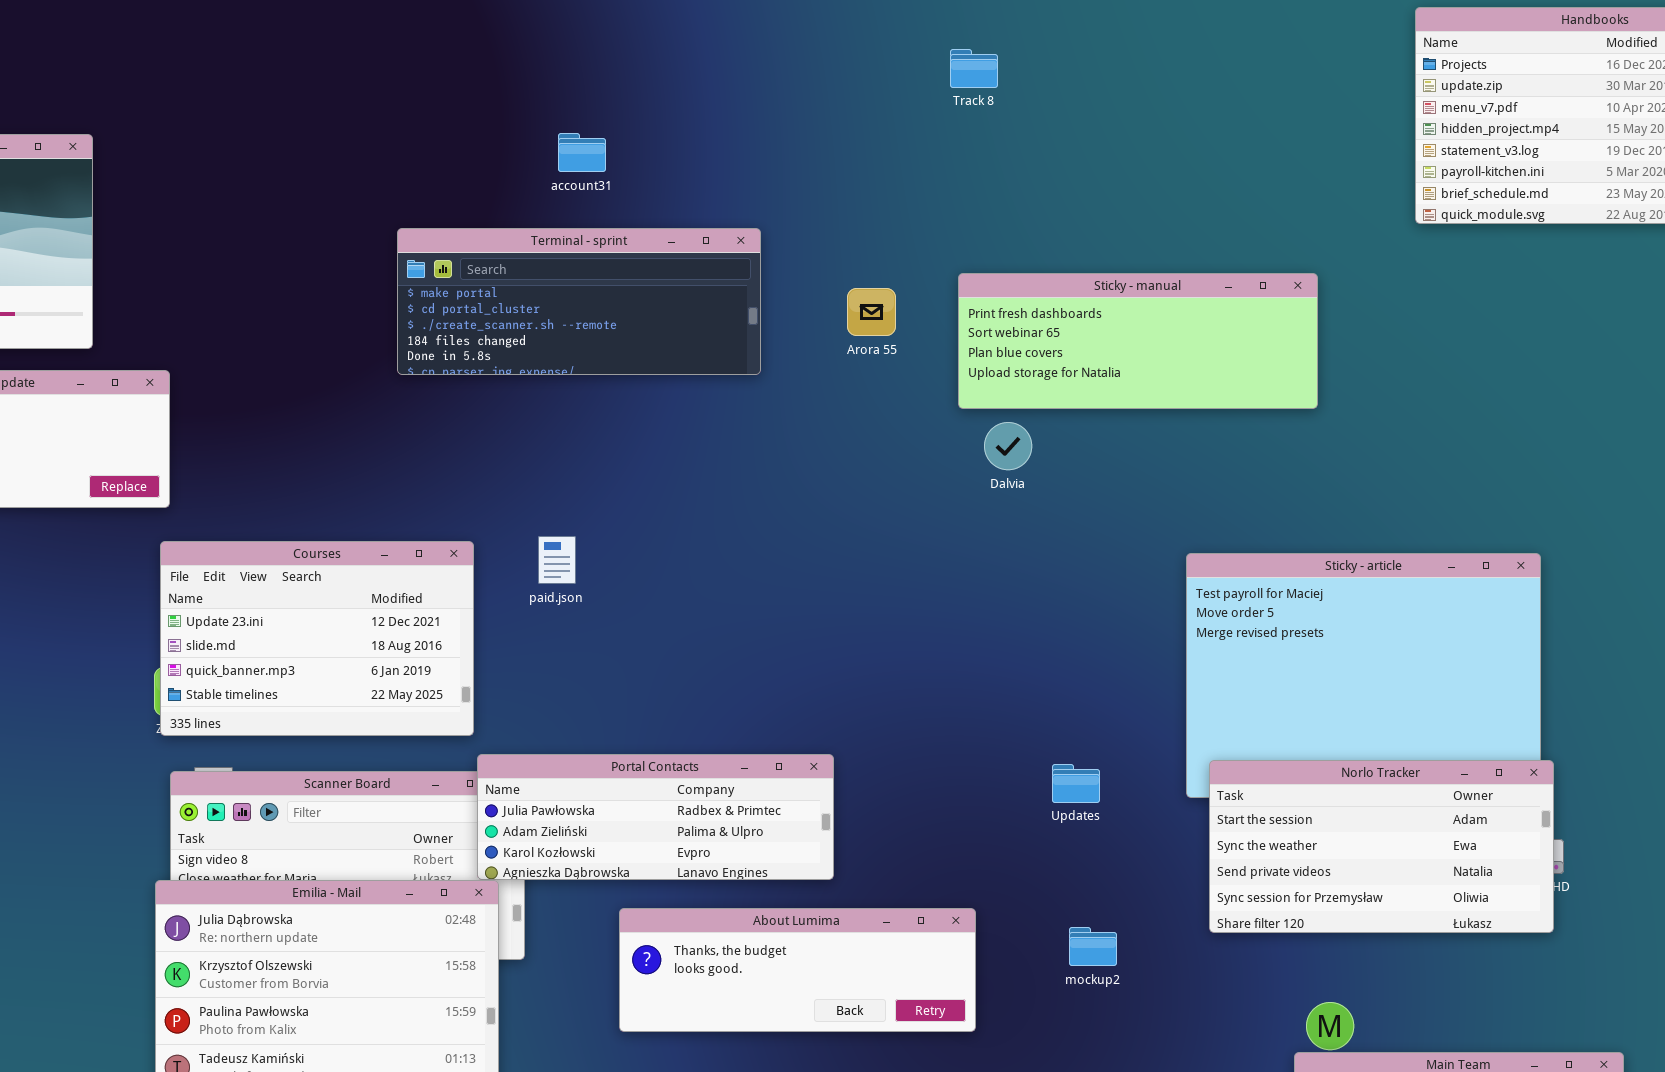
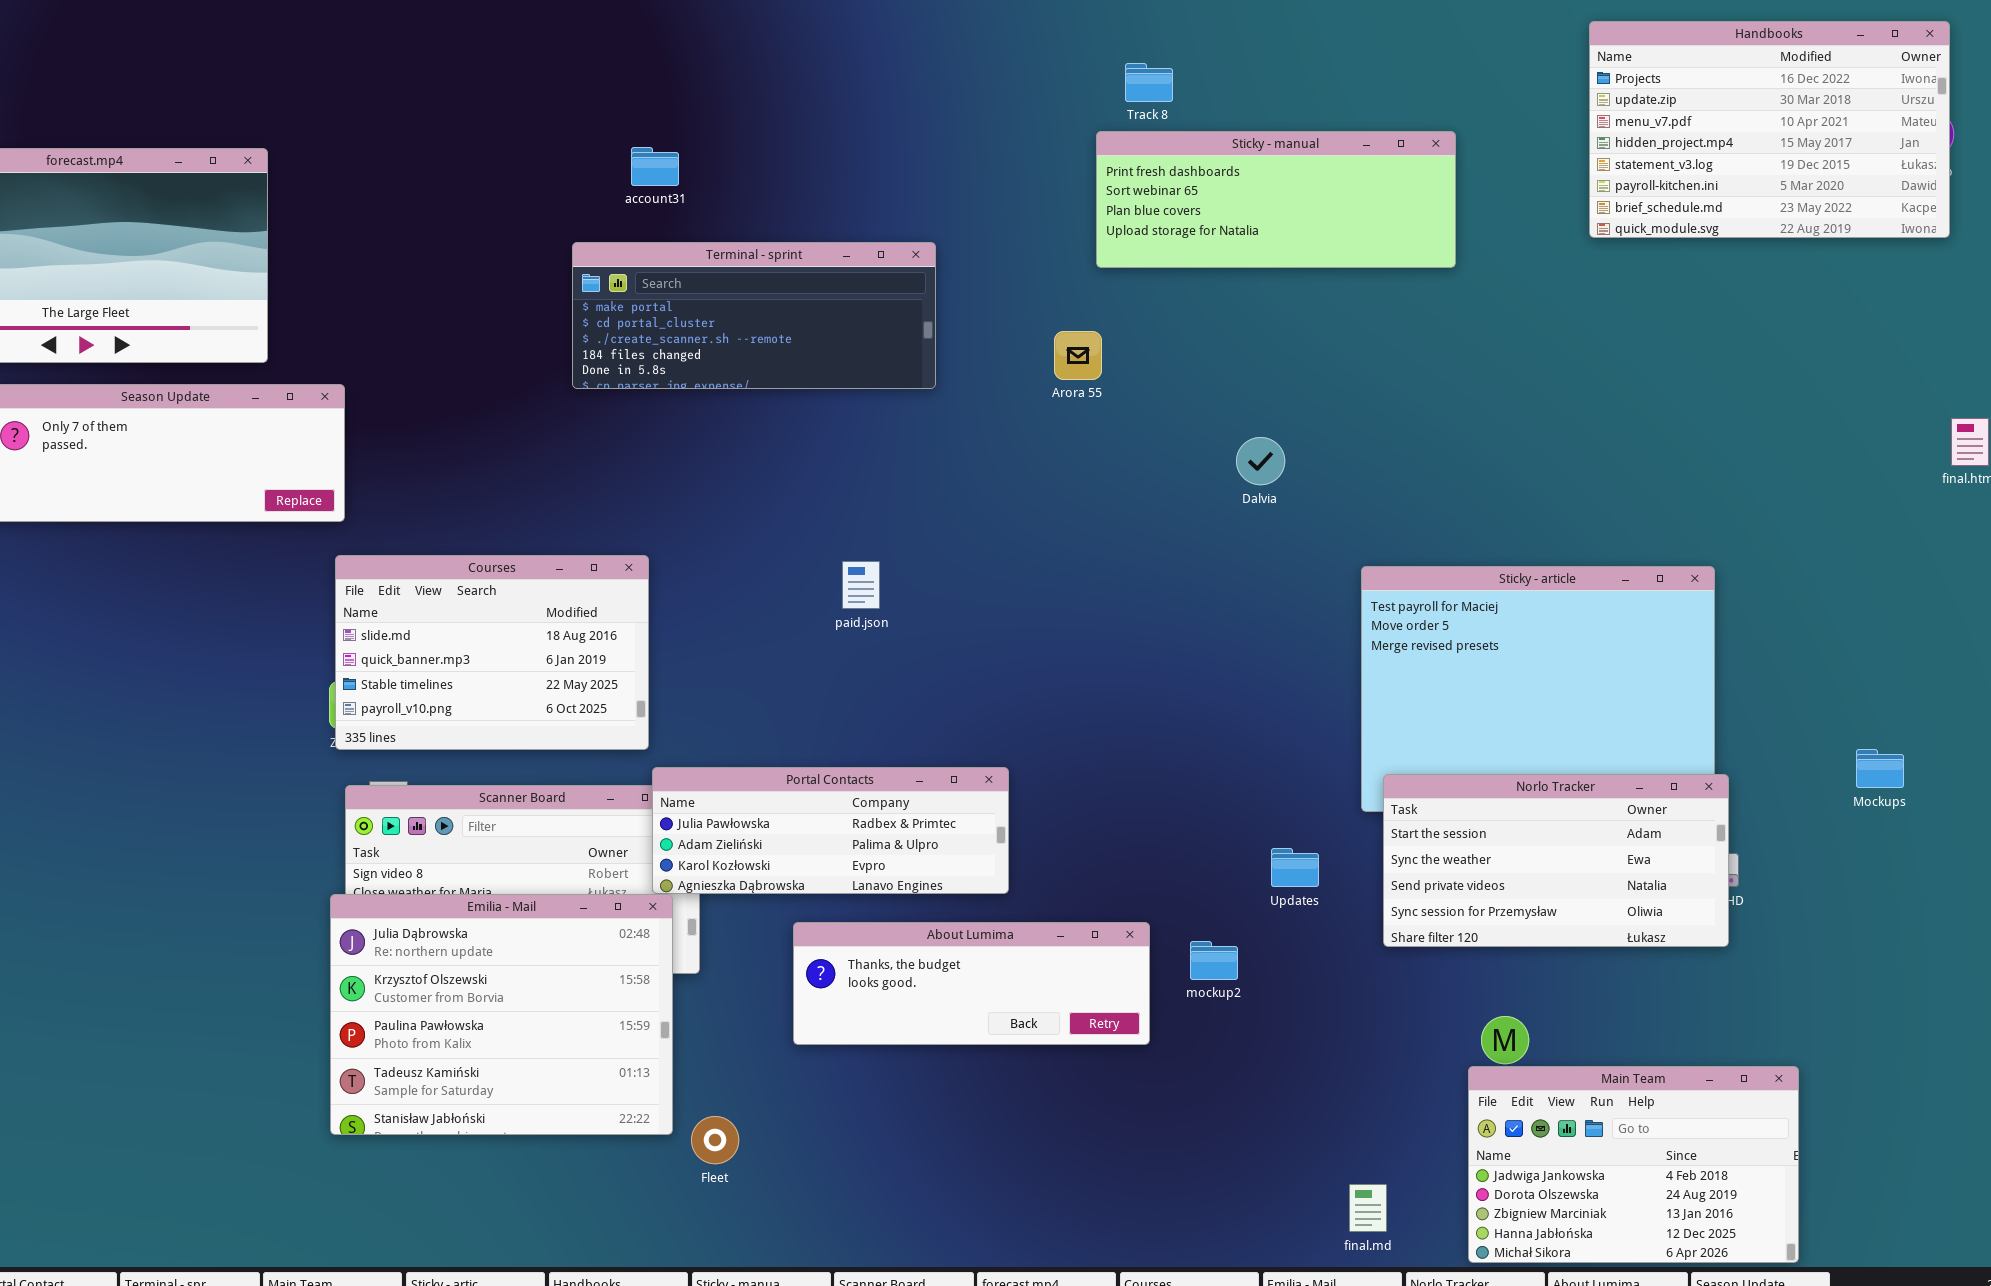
account31: [558,133,606,172] -> [631,147,679,186], moved
Sticky - manual: [958,273,1318,409] -> [1096,131,1456,268], moved
Arora 55: [847,288,896,336] -> [1054,331,1102,380], moved
Dalvia: [984,422,1032,470] -> [1236,437,1285,485], moved
paid.json: [538,536,576,584] -> [842,561,880,609], moved
Courses: [160,541,474,736] -> [335,555,649,750], scrolled down 1 row
Updates: [1052,764,1100,803] -> [1271,848,1319,887], moved
mockup2: [1069,927,1117,966] -> [1190,941,1238,980], moved

